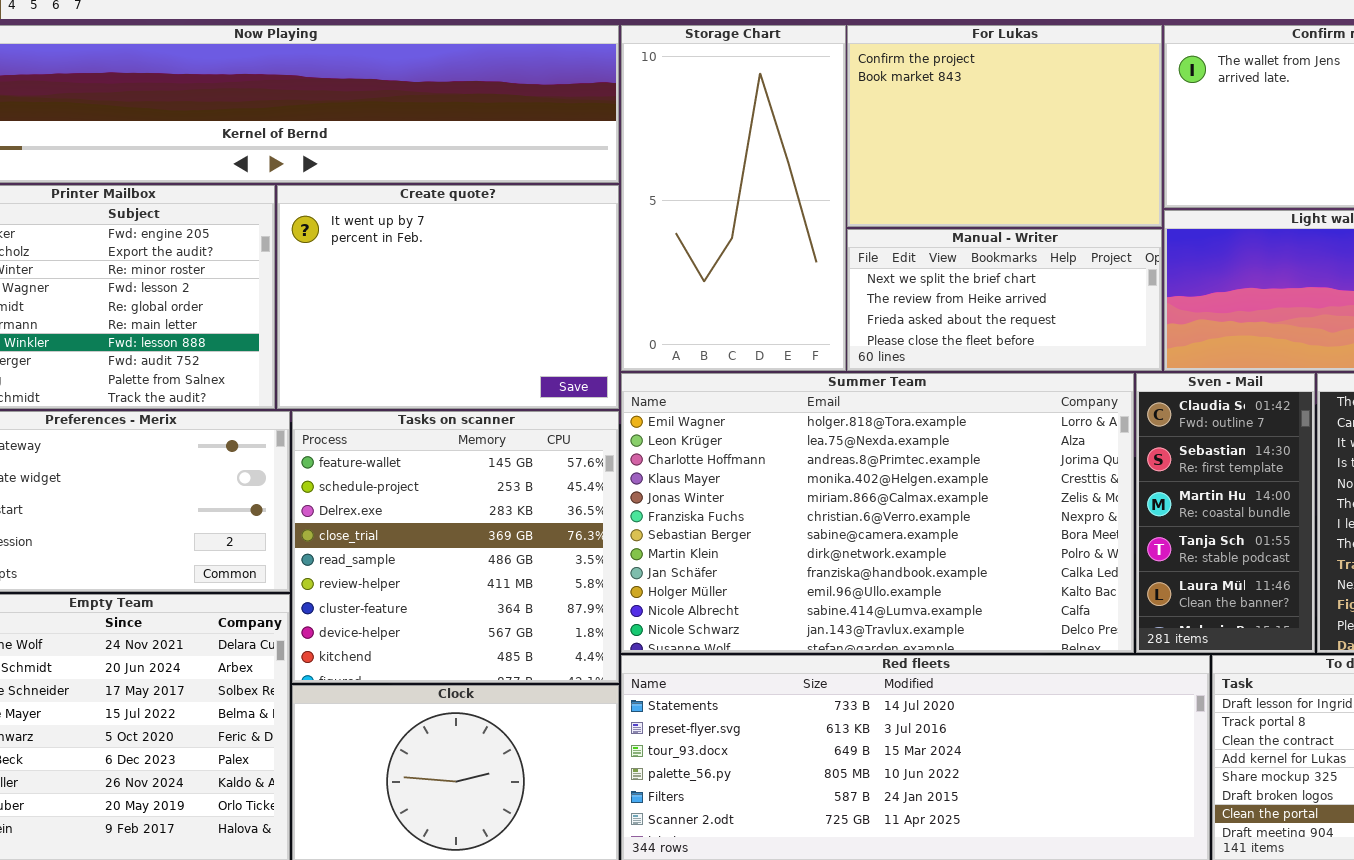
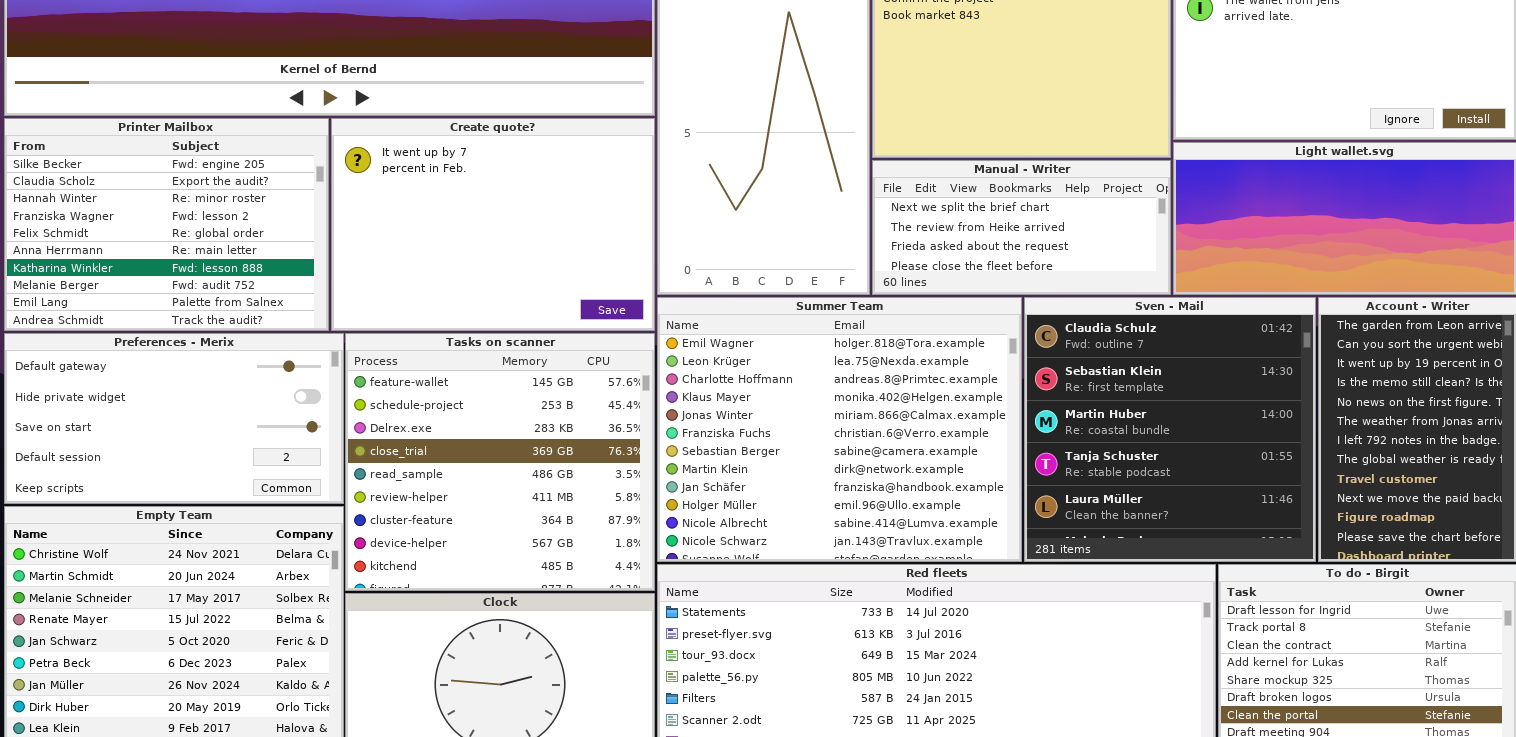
Summer Team: [621,373,1134,653] -> [657,297,1022,562], resized
Sven - Mail: [1136,373,1315,653] -> [1024,297,1316,562], resized

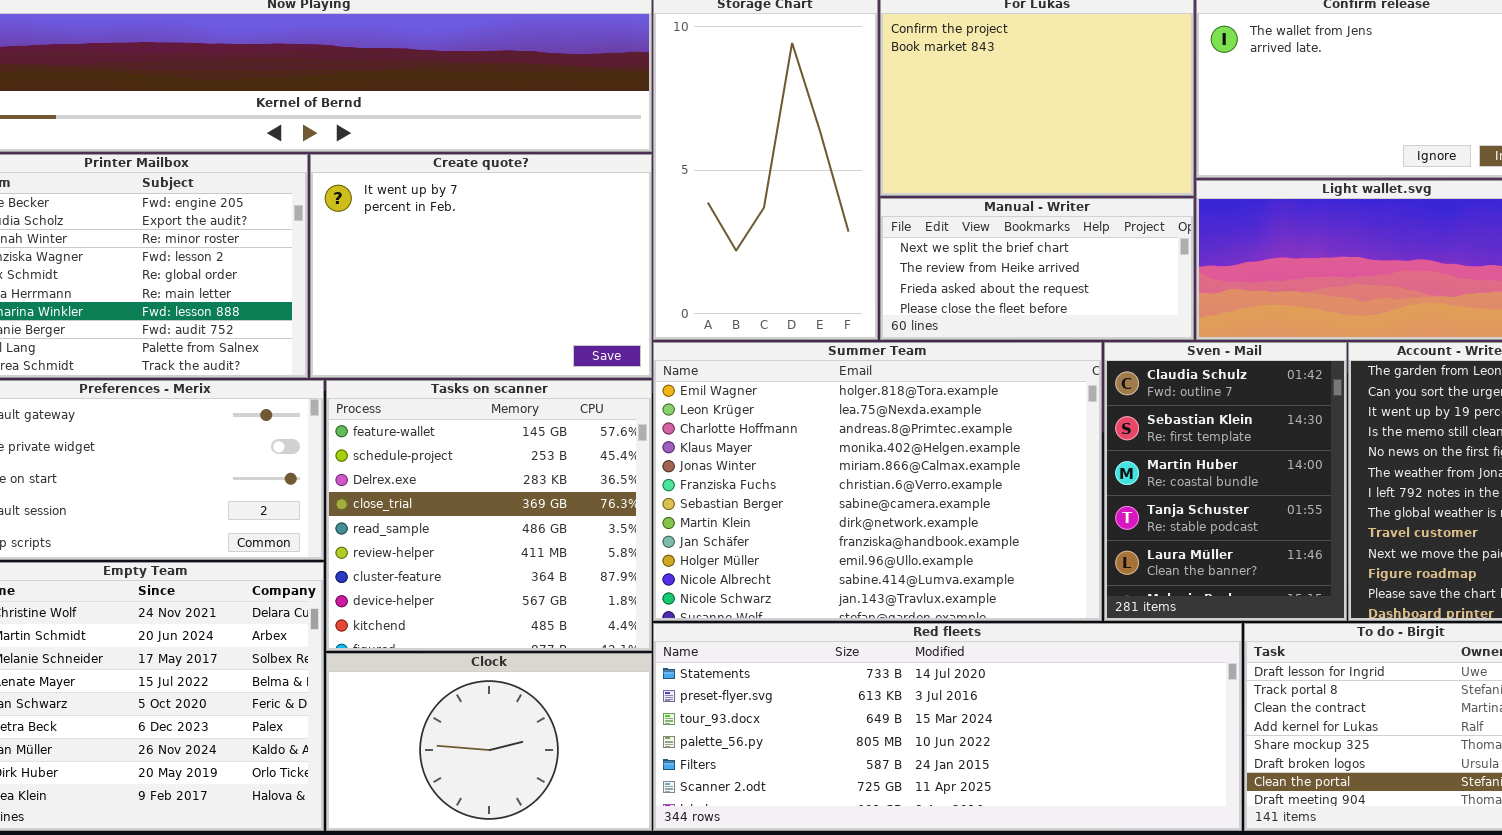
Summer Team: [657,297,1022,562] -> [653,342,1102,621], resized
Sven - Mail: [1024,297,1316,562] -> [1104,342,1347,621], resized

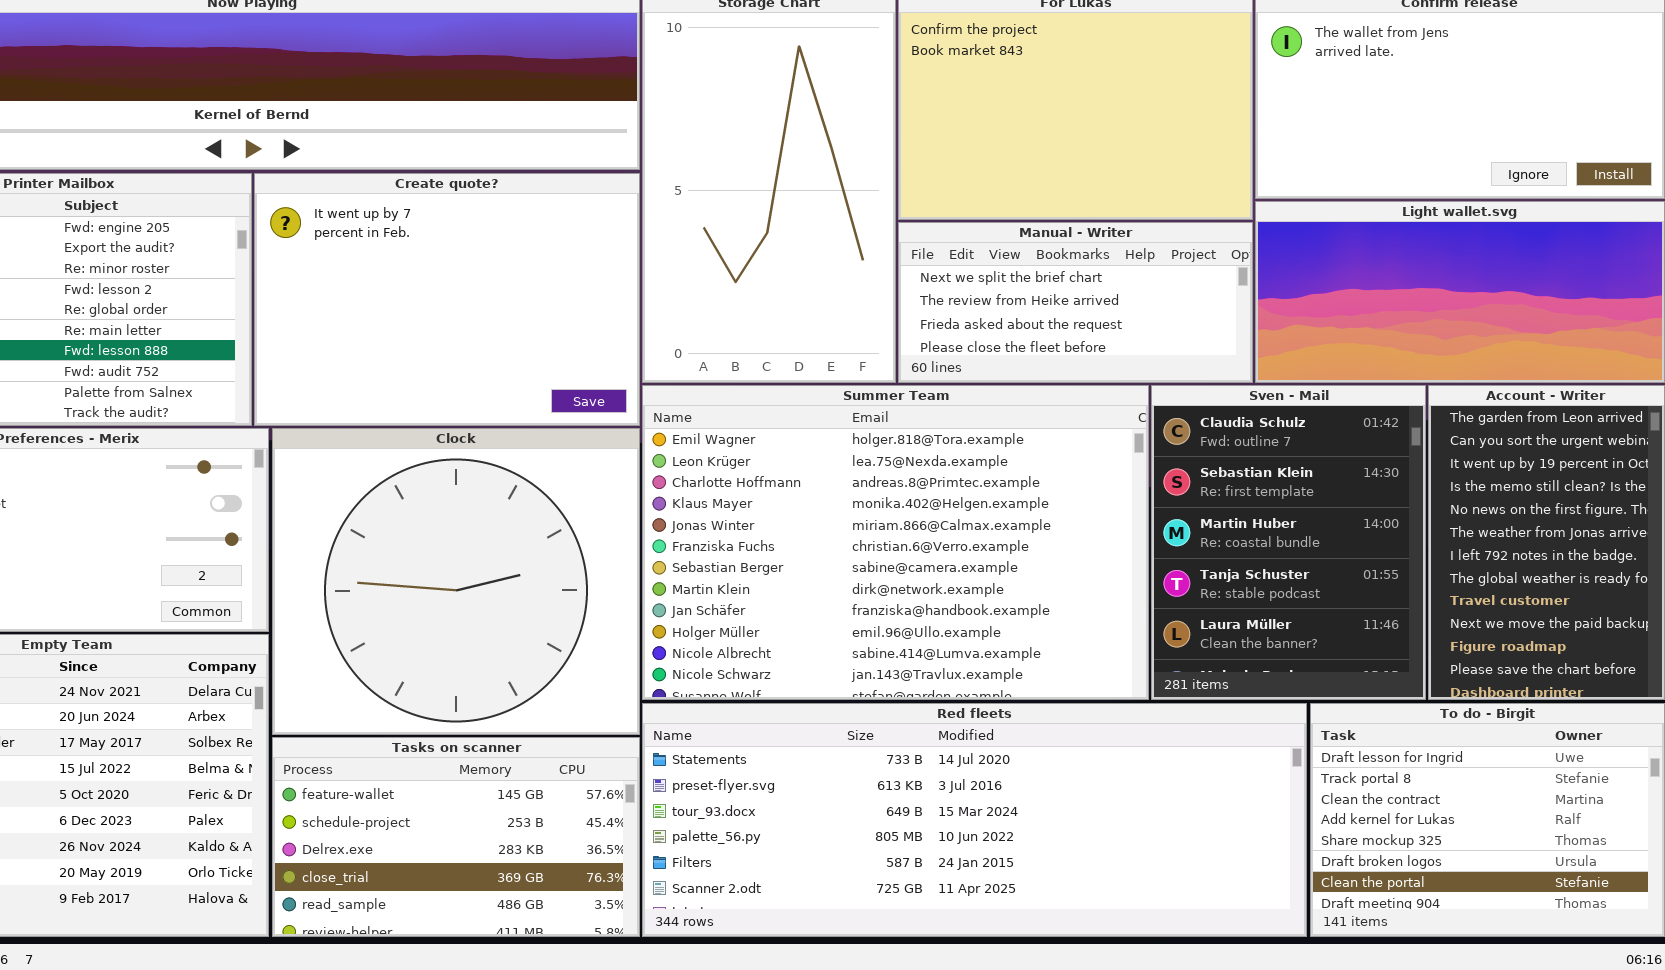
Tasks on scanner: [326,380,652,651] -> [272,737,640,937], moved, resized
Clock: [326,653,652,831] -> [272,428,640,735], moved, resized

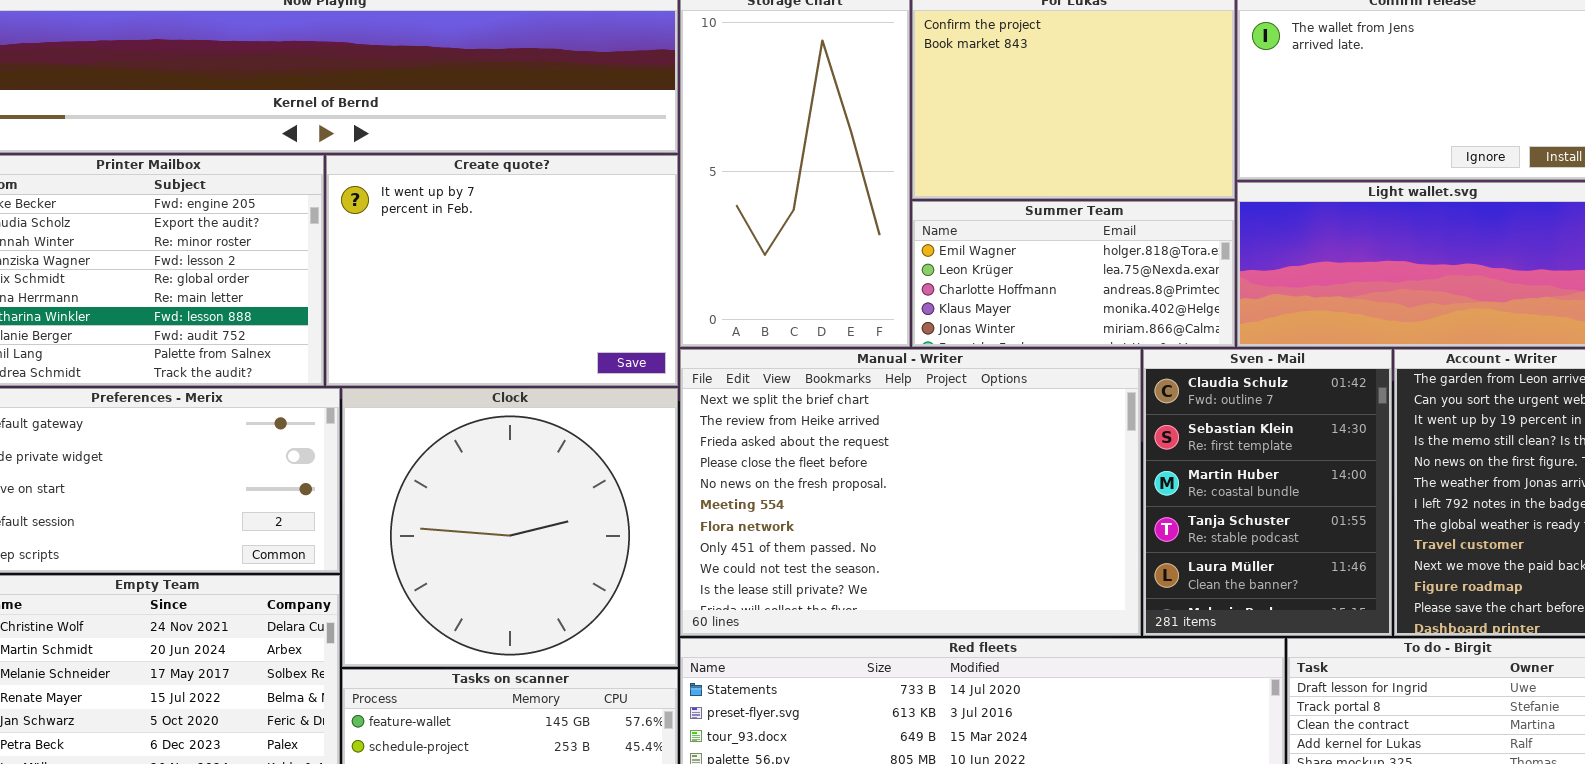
Manual - Writer: [898,222,1253,383] -> [680,349,1141,636], moved, resized
Summer Team: [642,385,1149,700] -> [912,201,1235,347], moved, resized

